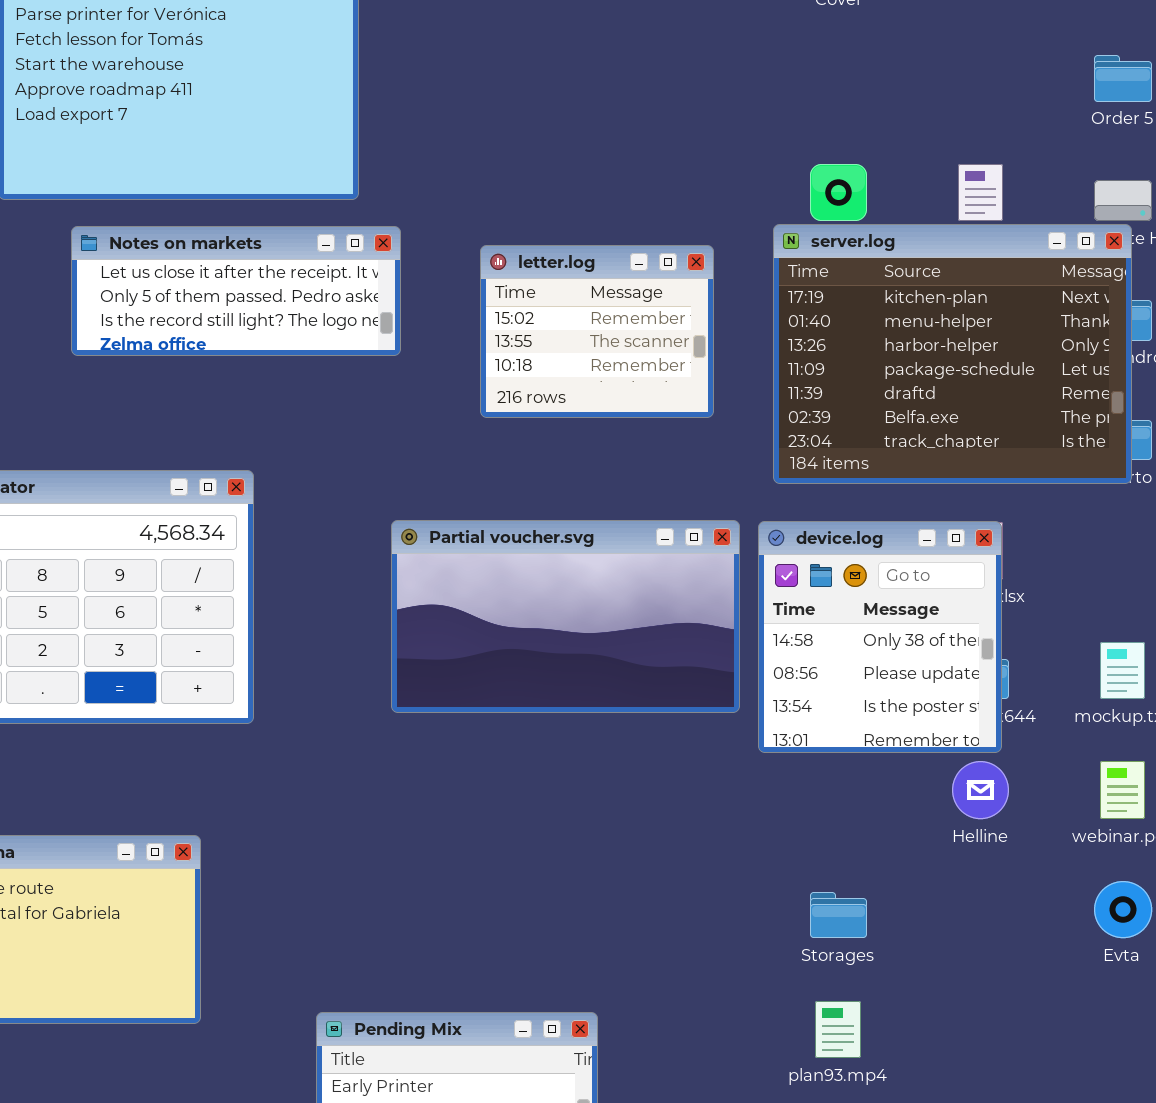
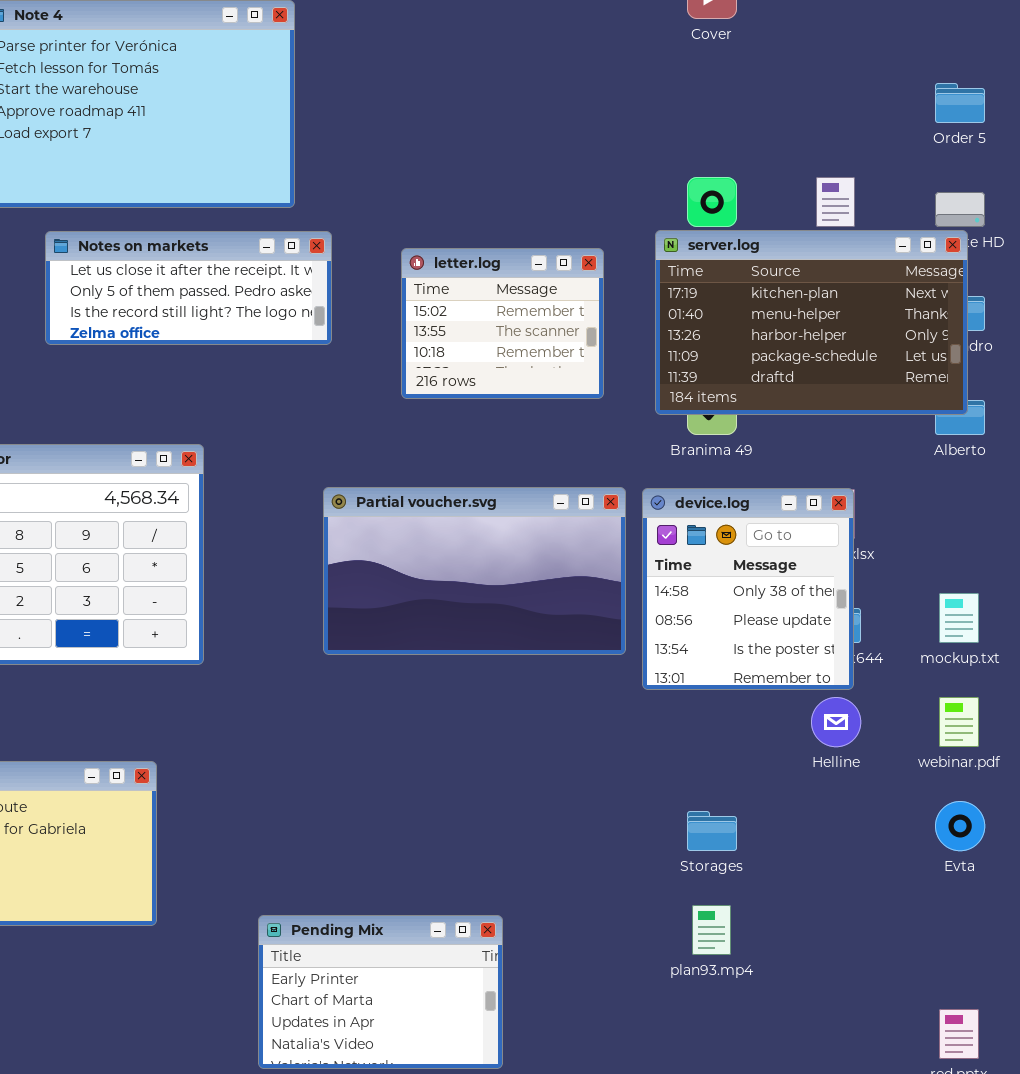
server.log: [773,224,1132,484] -> [655,230,968,415], resized

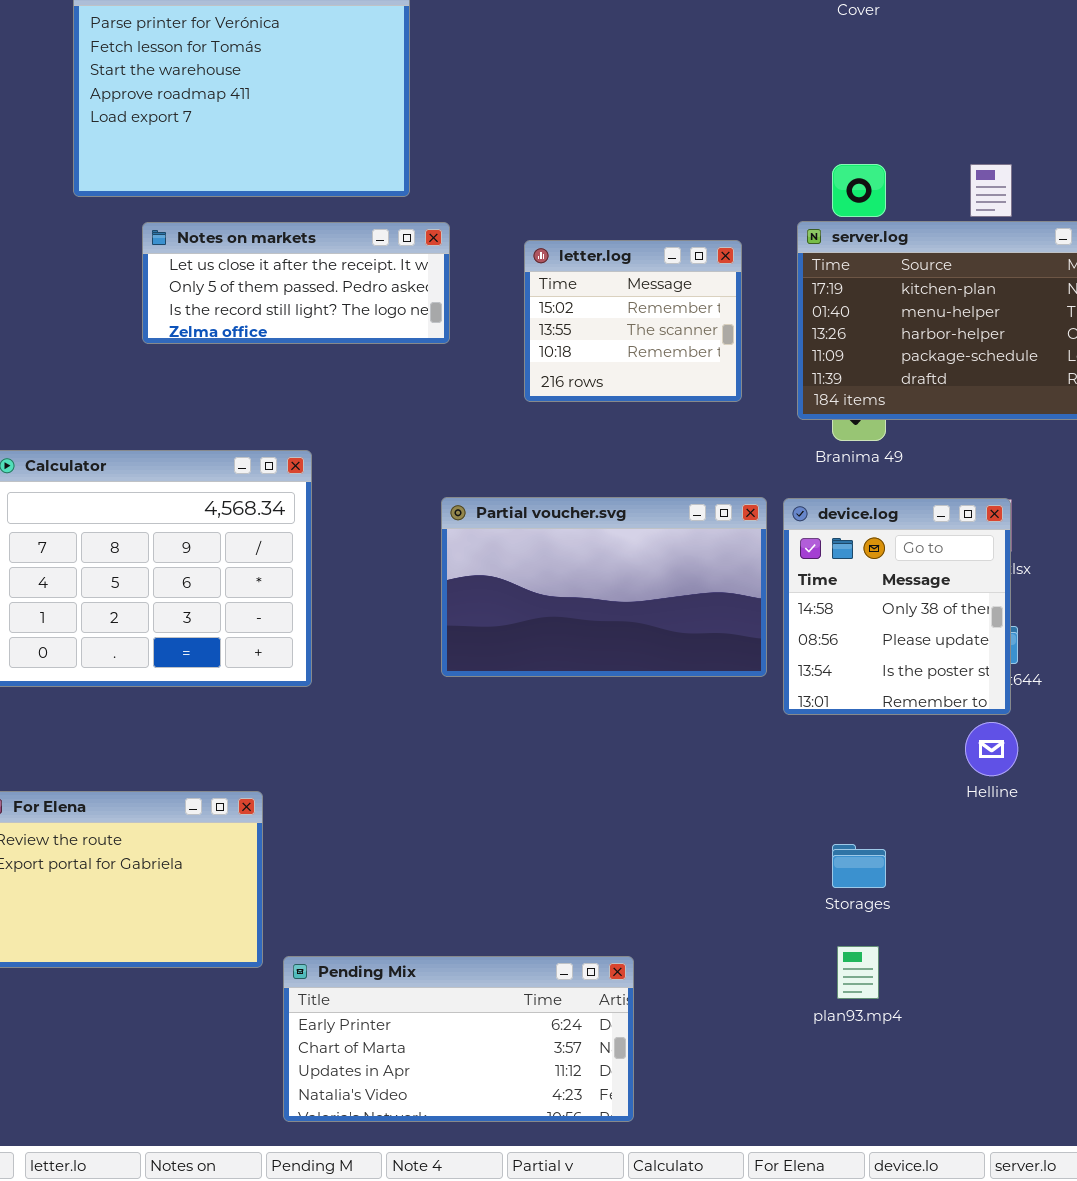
Pending Mix: [258,915,503,1069] -> [283,956,634,1122], resized

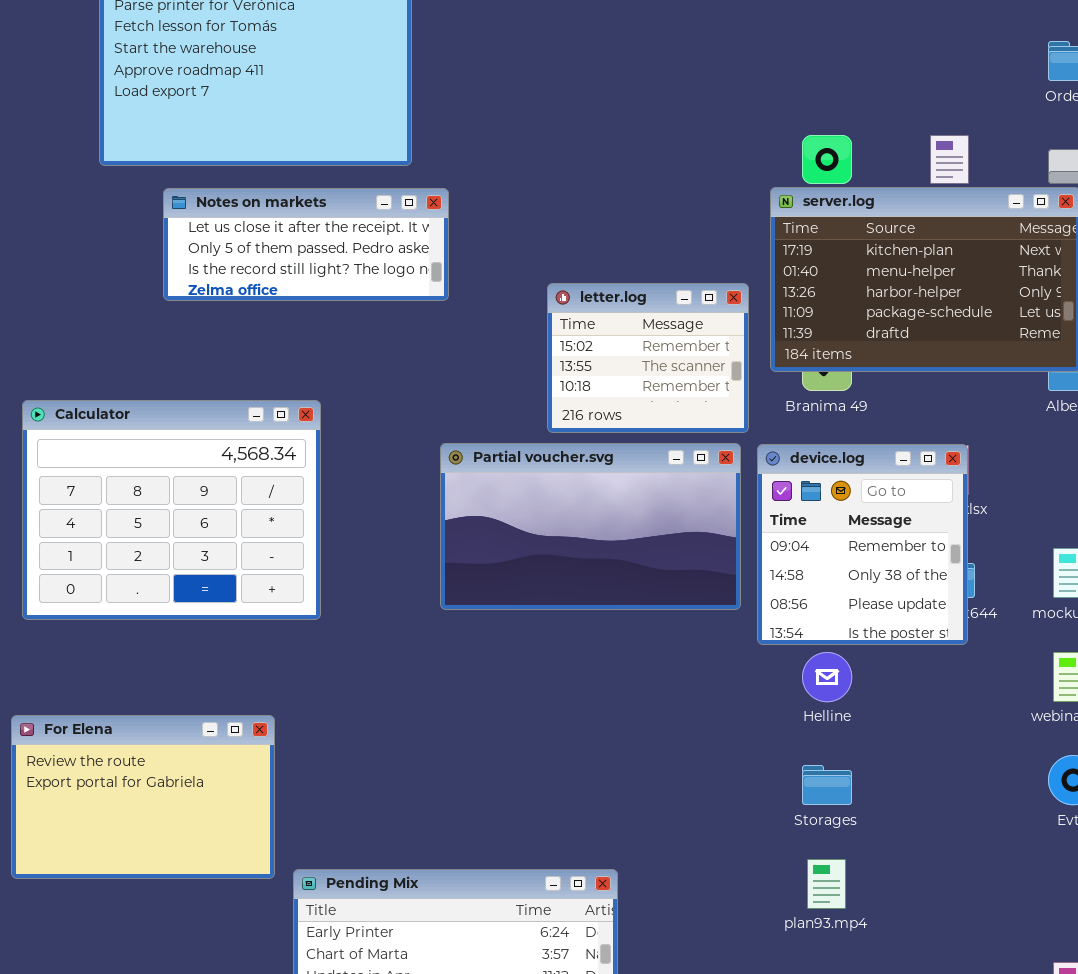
letter.log: [524,240,742,402] -> [547,283,749,433], moved
device.log: [783,498,1011,715] -> [757,444,968,645], scrolled up 1 row
Helline: [965,722,1018,776] -> [802,652,852,702], moved

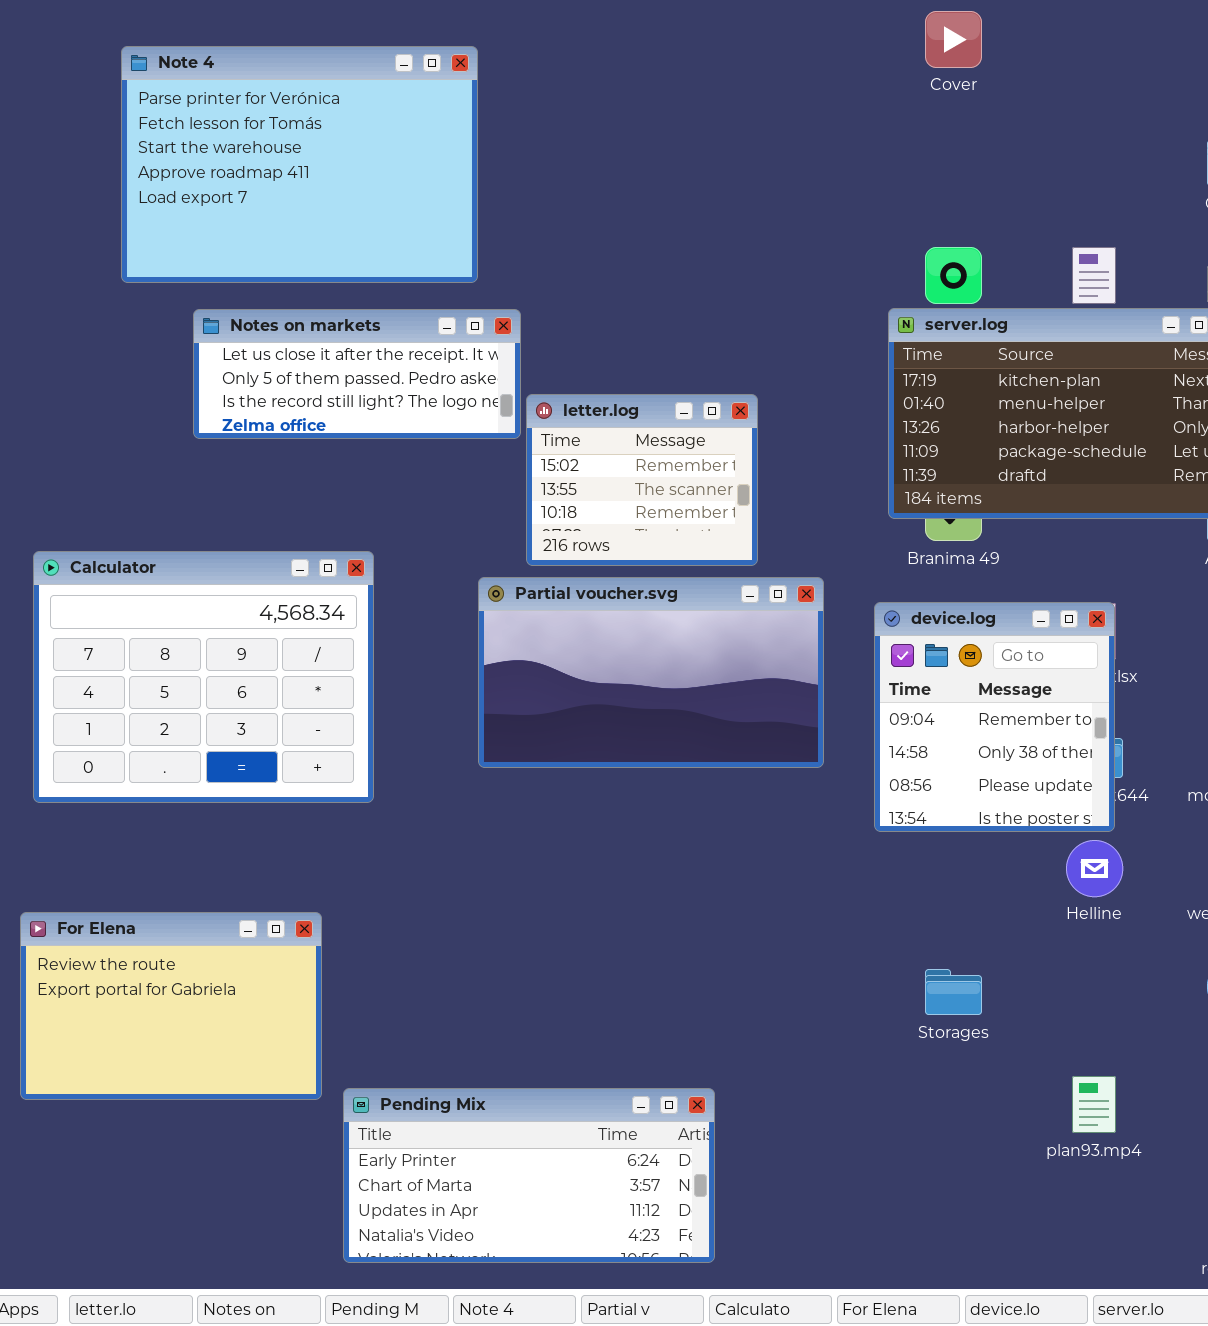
letter.log: [547,283,749,433] -> [526,394,758,566], moved
Partial voucher.svg: [440,443,741,610] -> [478,577,824,768], moved
Helline: [802,652,852,702] -> [1066,840,1123,897], moved
plan93.mp4: [807,859,846,909] -> [1072,1076,1116,1133], moved

